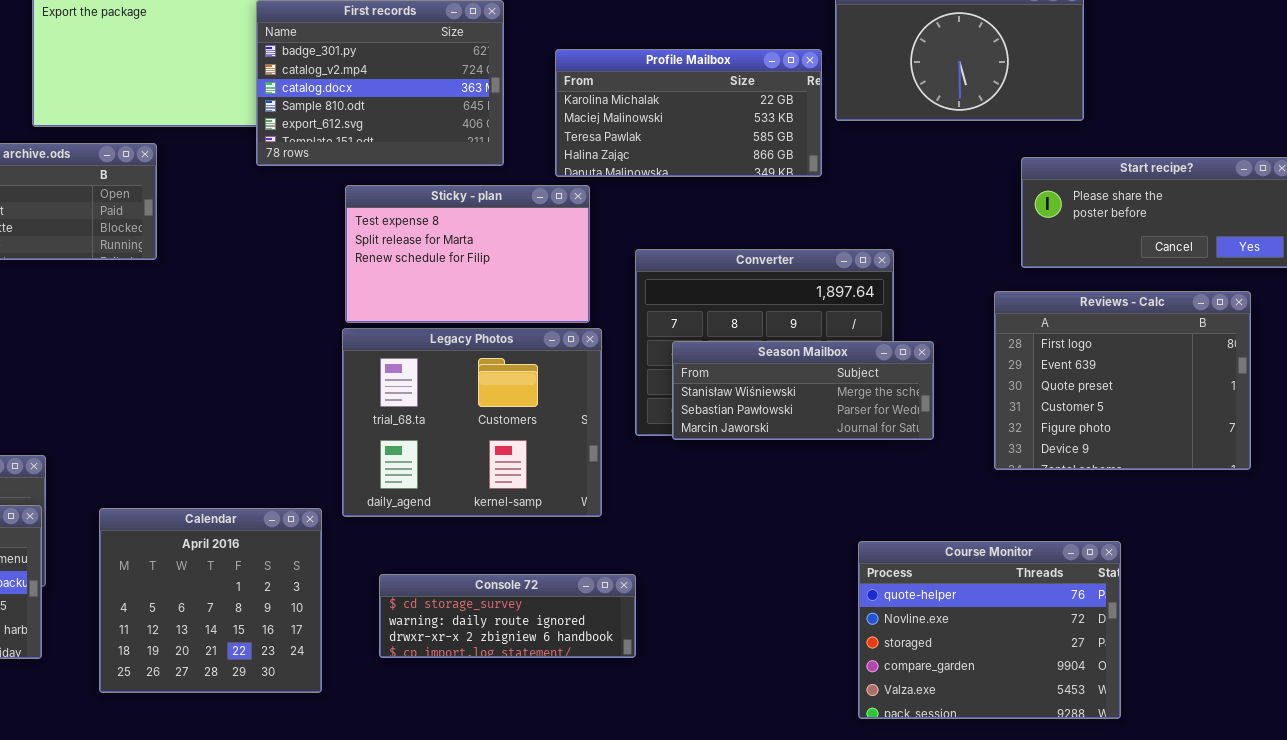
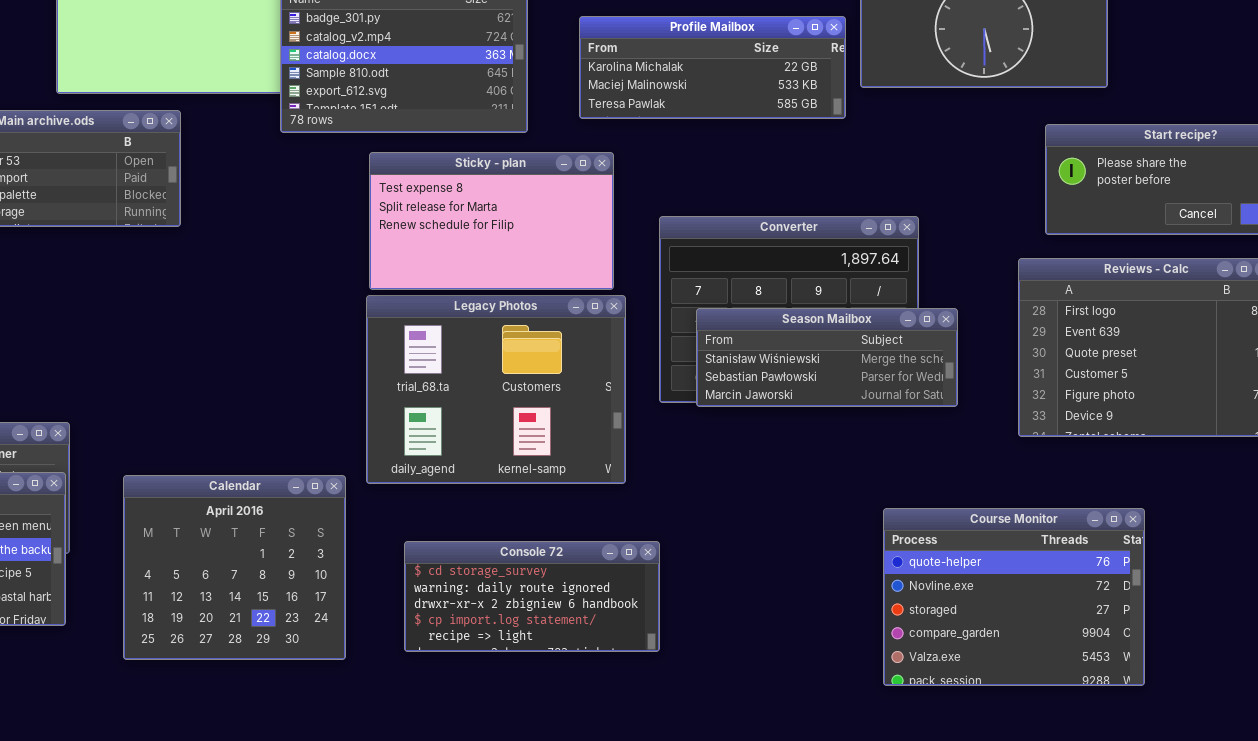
Profile Mailbox: [555,49,822,177] -> [579,16,846,119], resized
Console 72: [379,574,636,658] -> [404,541,660,652], resized

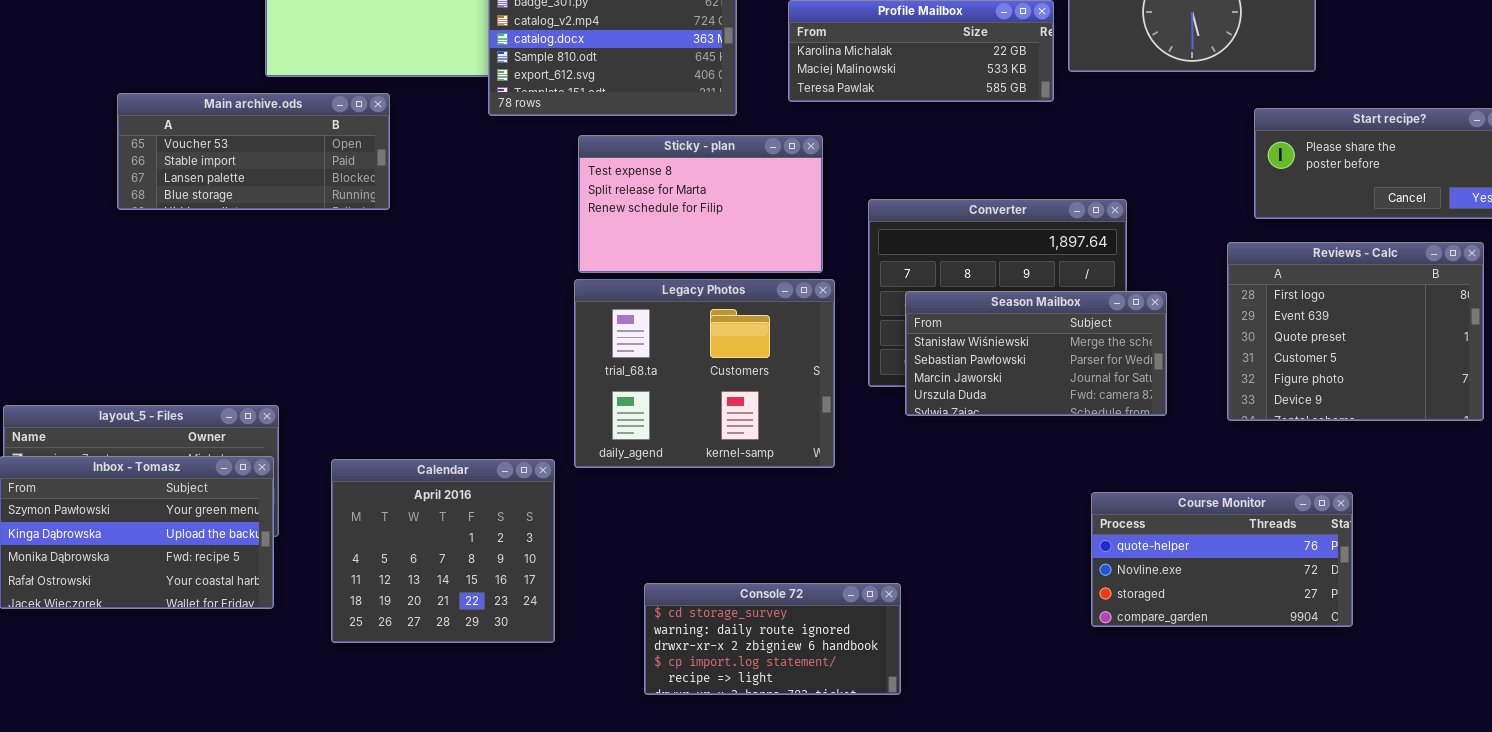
Season Mailbox: [696,308,958,407] -> [905,291,1167,416], resized
Course Monitor: [883,508,1145,686] -> [1091,492,1353,627], resized
Console 72: [404,541,660,652] -> [644,583,901,695], moved

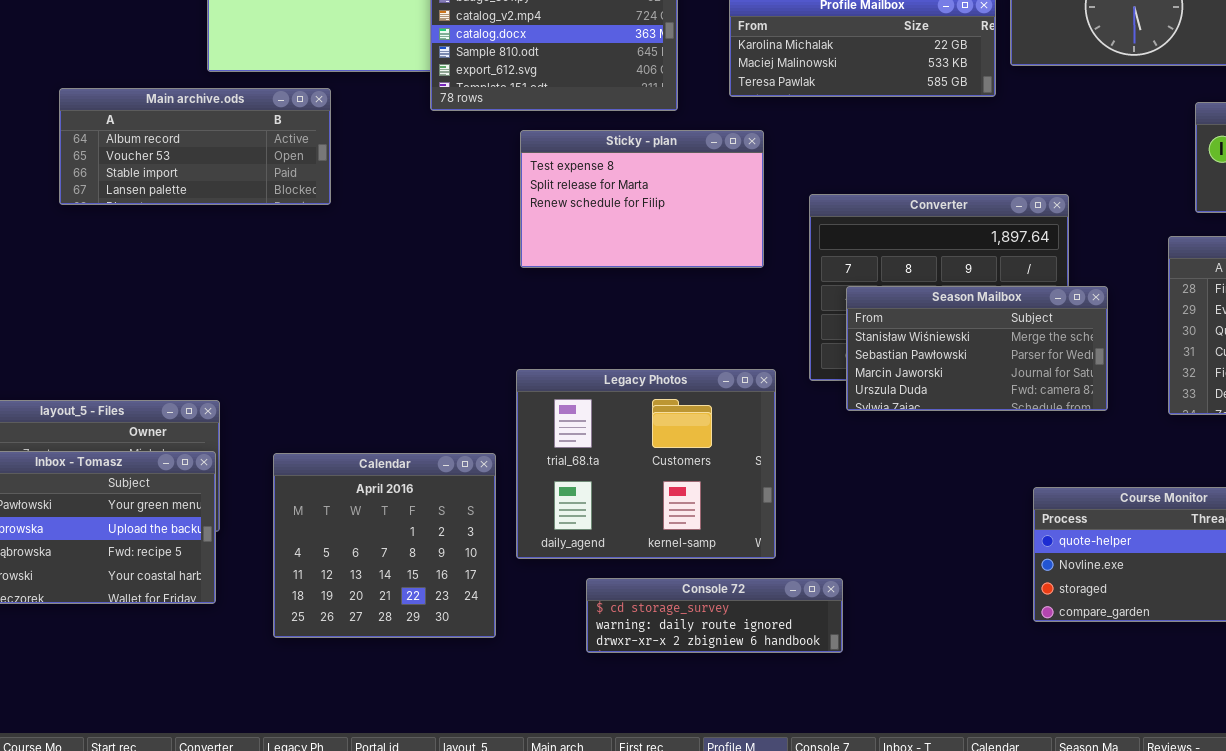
Main archive.ods: [117,93,390,210] -> [59,88,331,205], scrolled up 1 row
Legacy Photos: [574,279,835,468] -> [516,369,776,559], moved
Console 72: [644,583,901,695] -> [586,578,843,653], resized

